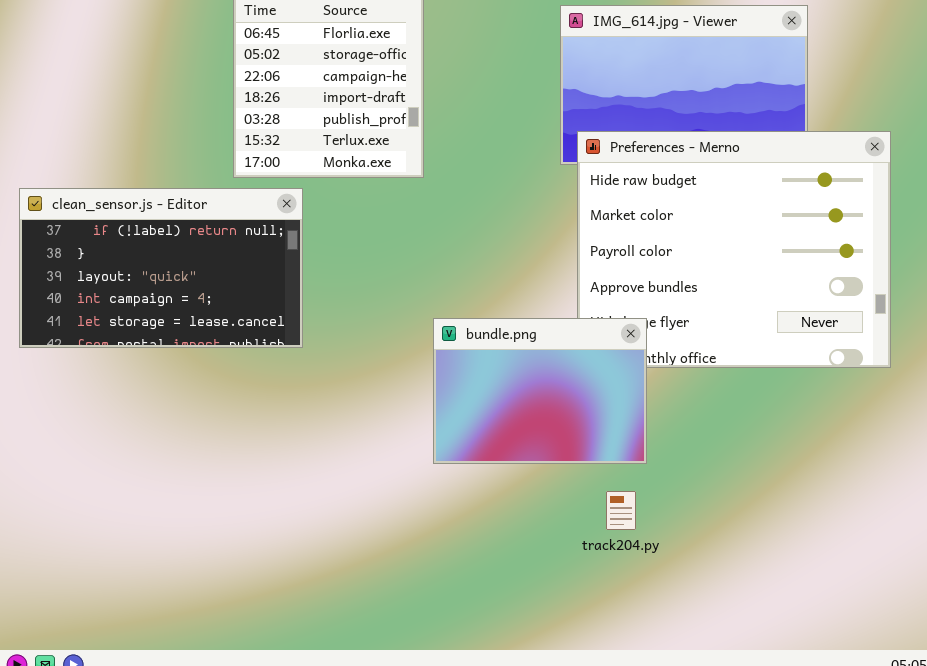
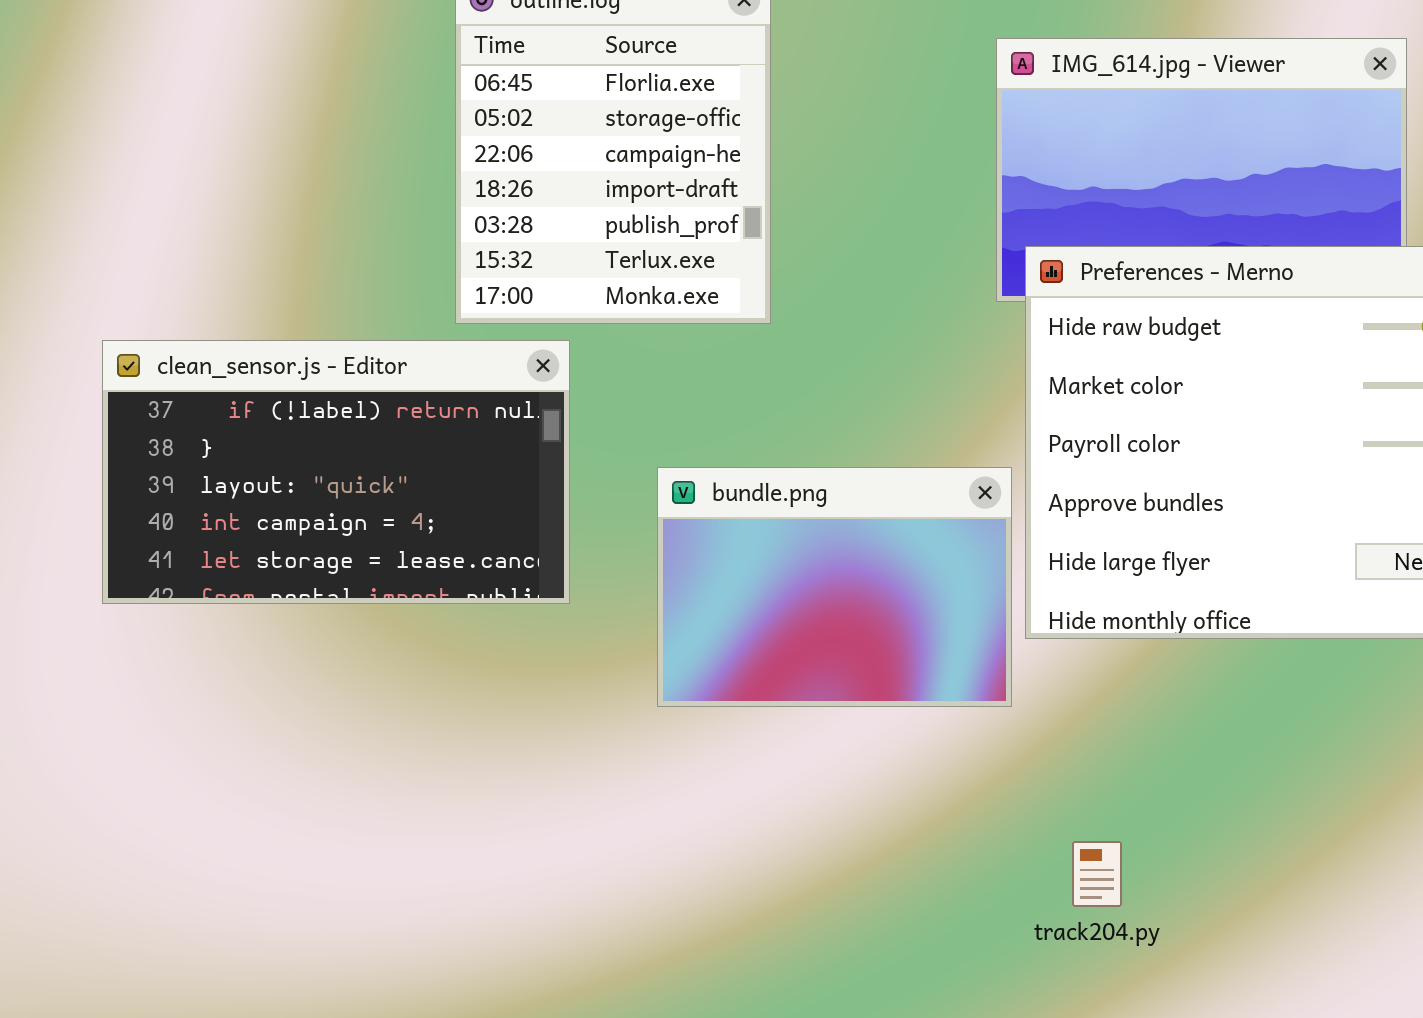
bundle.png: [433,318,647,464] -> [657,467,1012,707], moved

